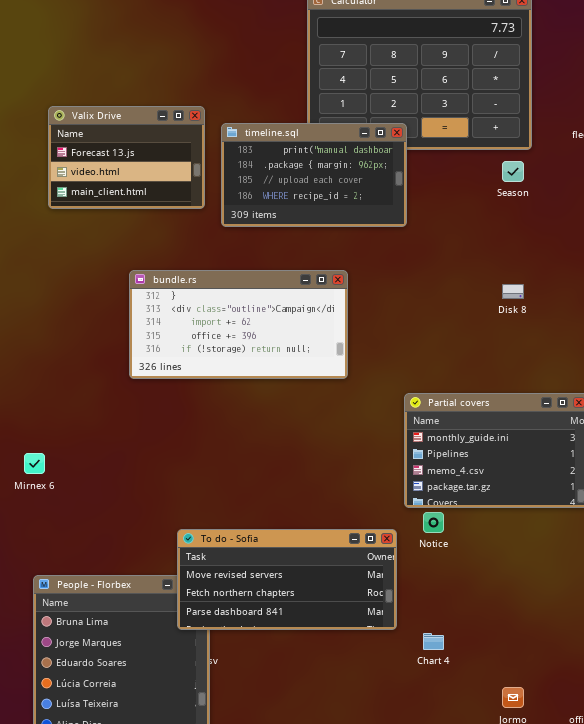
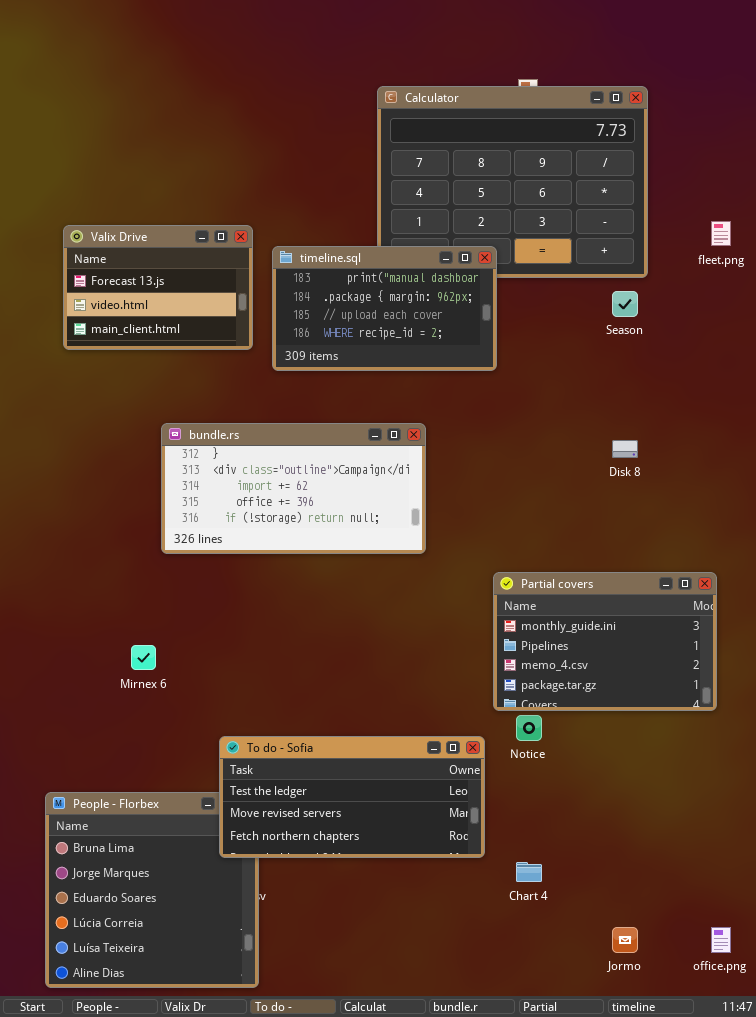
Mirnex 6: [24,453,45,474] -> [131,645,156,670], moved
To do - Sofia: [177,529,397,630] -> [219,736,485,858], scrolled up 1 row

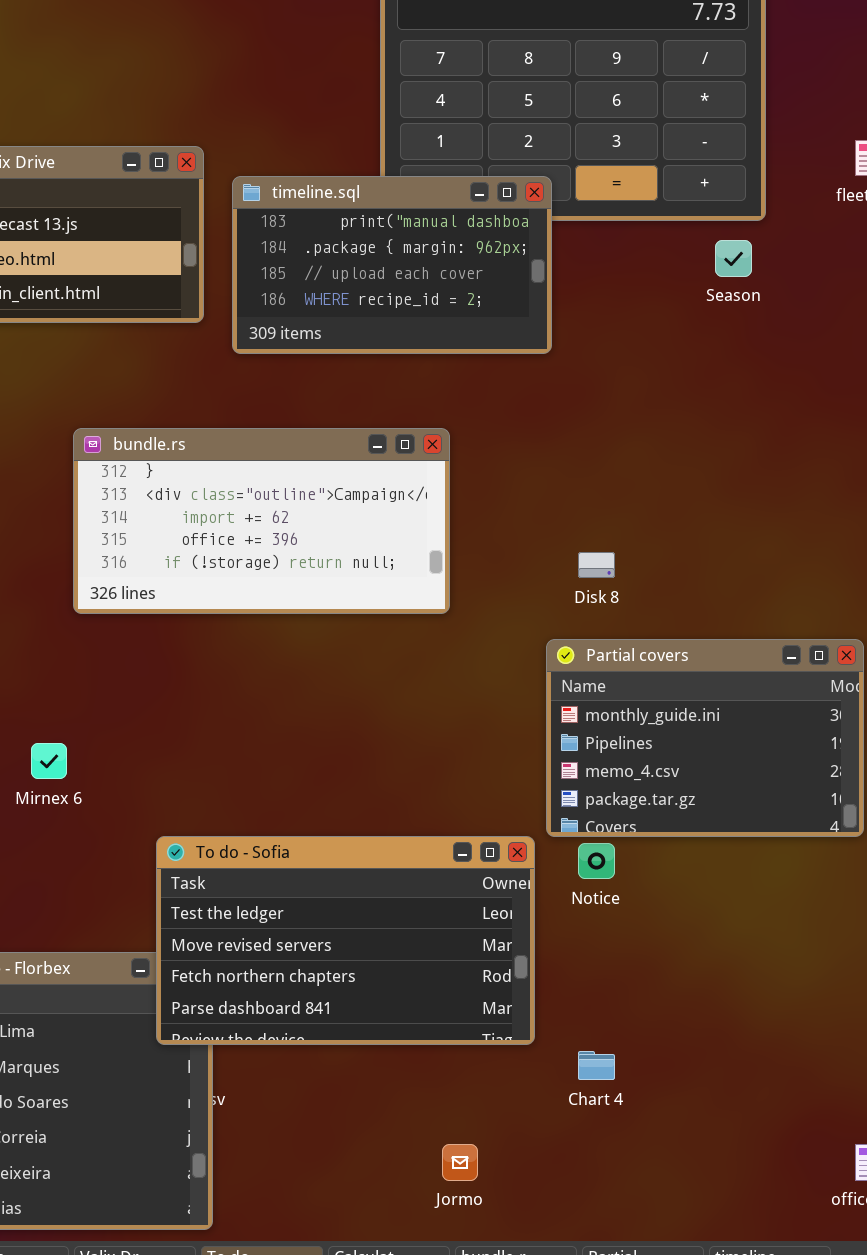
Disk 8: [612,440,638,458] -> [578,552,615,578], moved
To do - Sofia: [219,736,485,858] -> [156,836,535,1045], resized
Jormo: [612,927,638,953] -> [442,1144,478,1181], moved

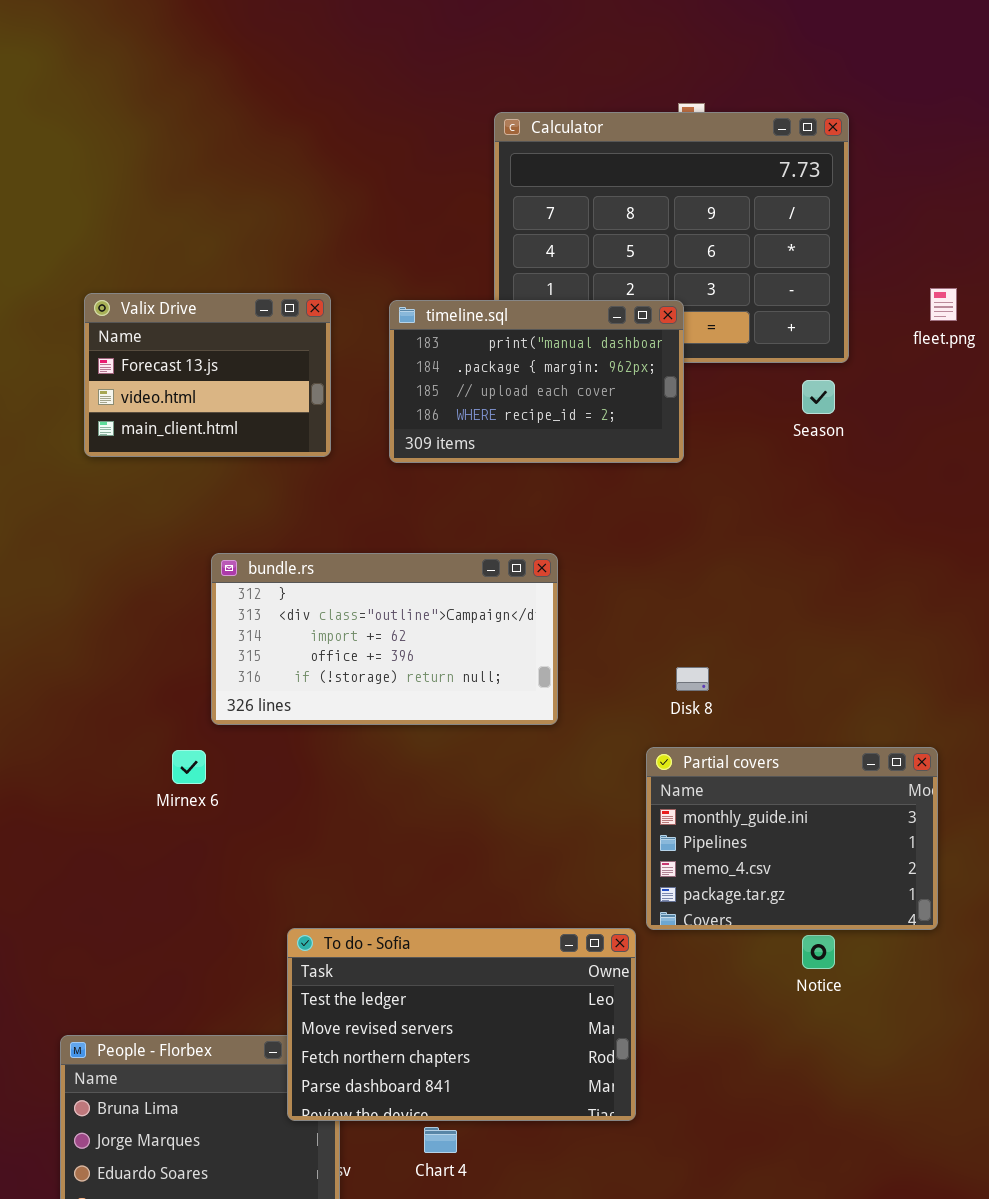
timeline.sql: [232,176,552,354] -> [389,300,684,463], moved
Mirnex 6: [31,743,67,779] -> [172,750,206,784], moved
Notice: [578,843,615,879] -> [802,935,835,969], moved
Chart 4: [578,1051,615,1080] -> [424,1127,457,1153], moved

